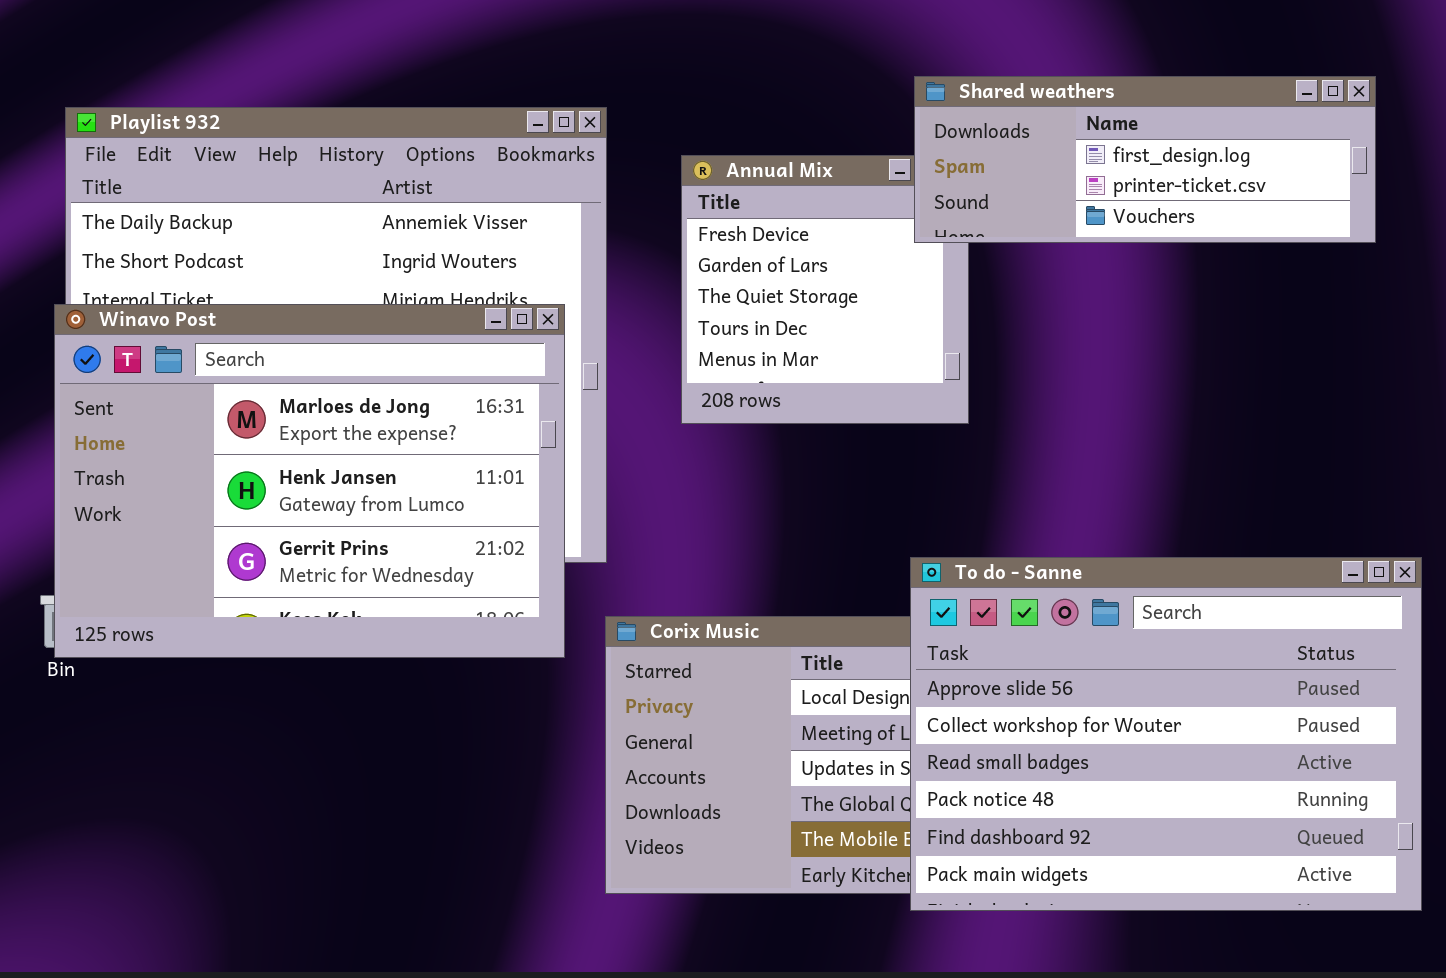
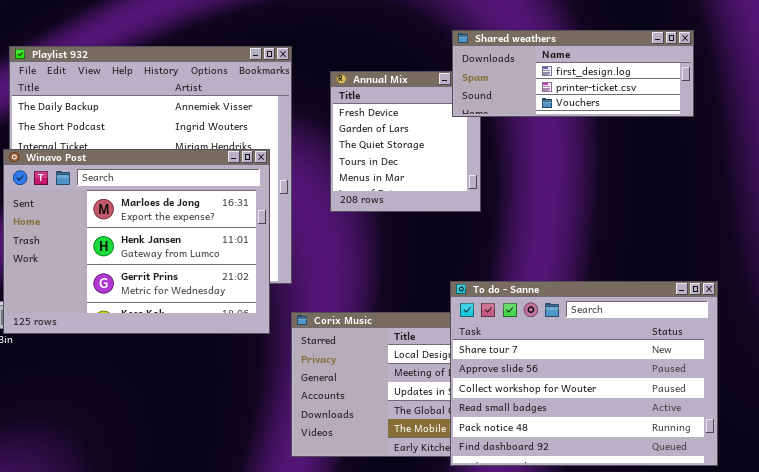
To do - Sanne: [910,557,1422,911] -> [450,281,718,466], scrolled up 1 row

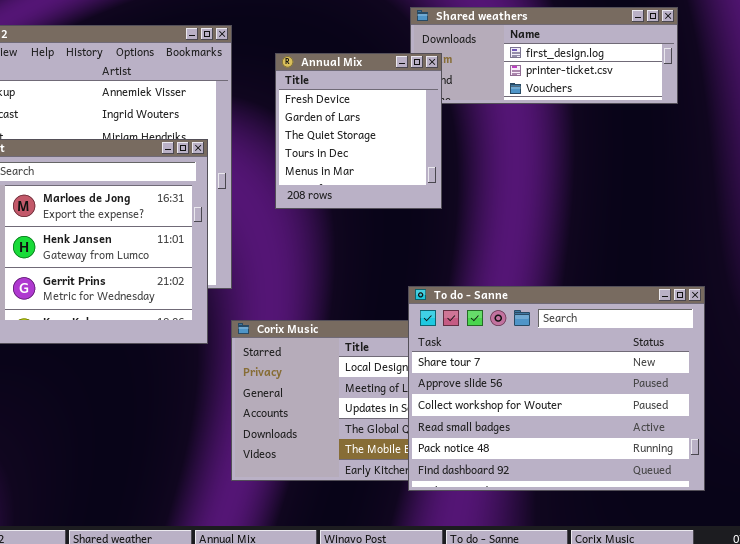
Annual Mix: [330,71,481,212] -> [275,53,442,209], raised

